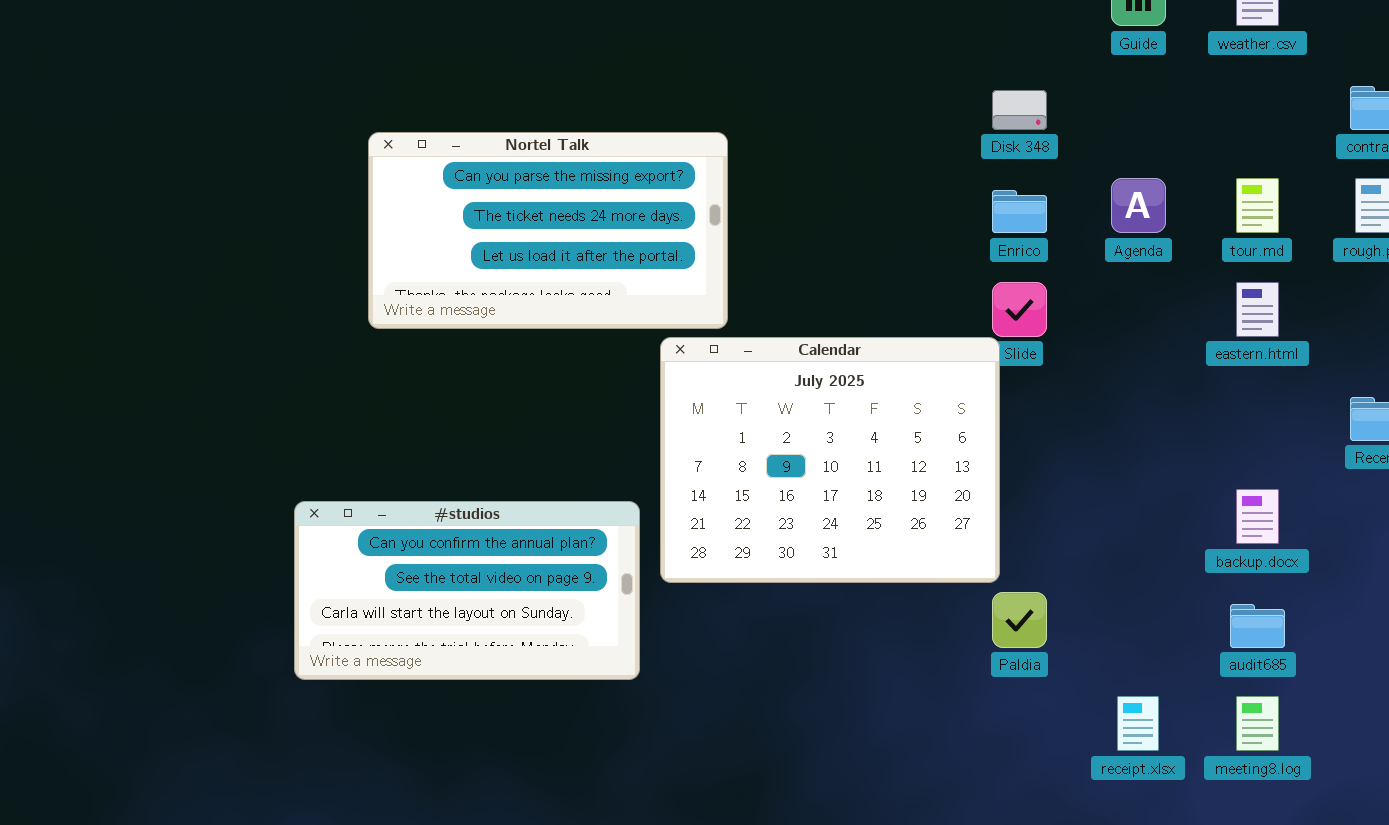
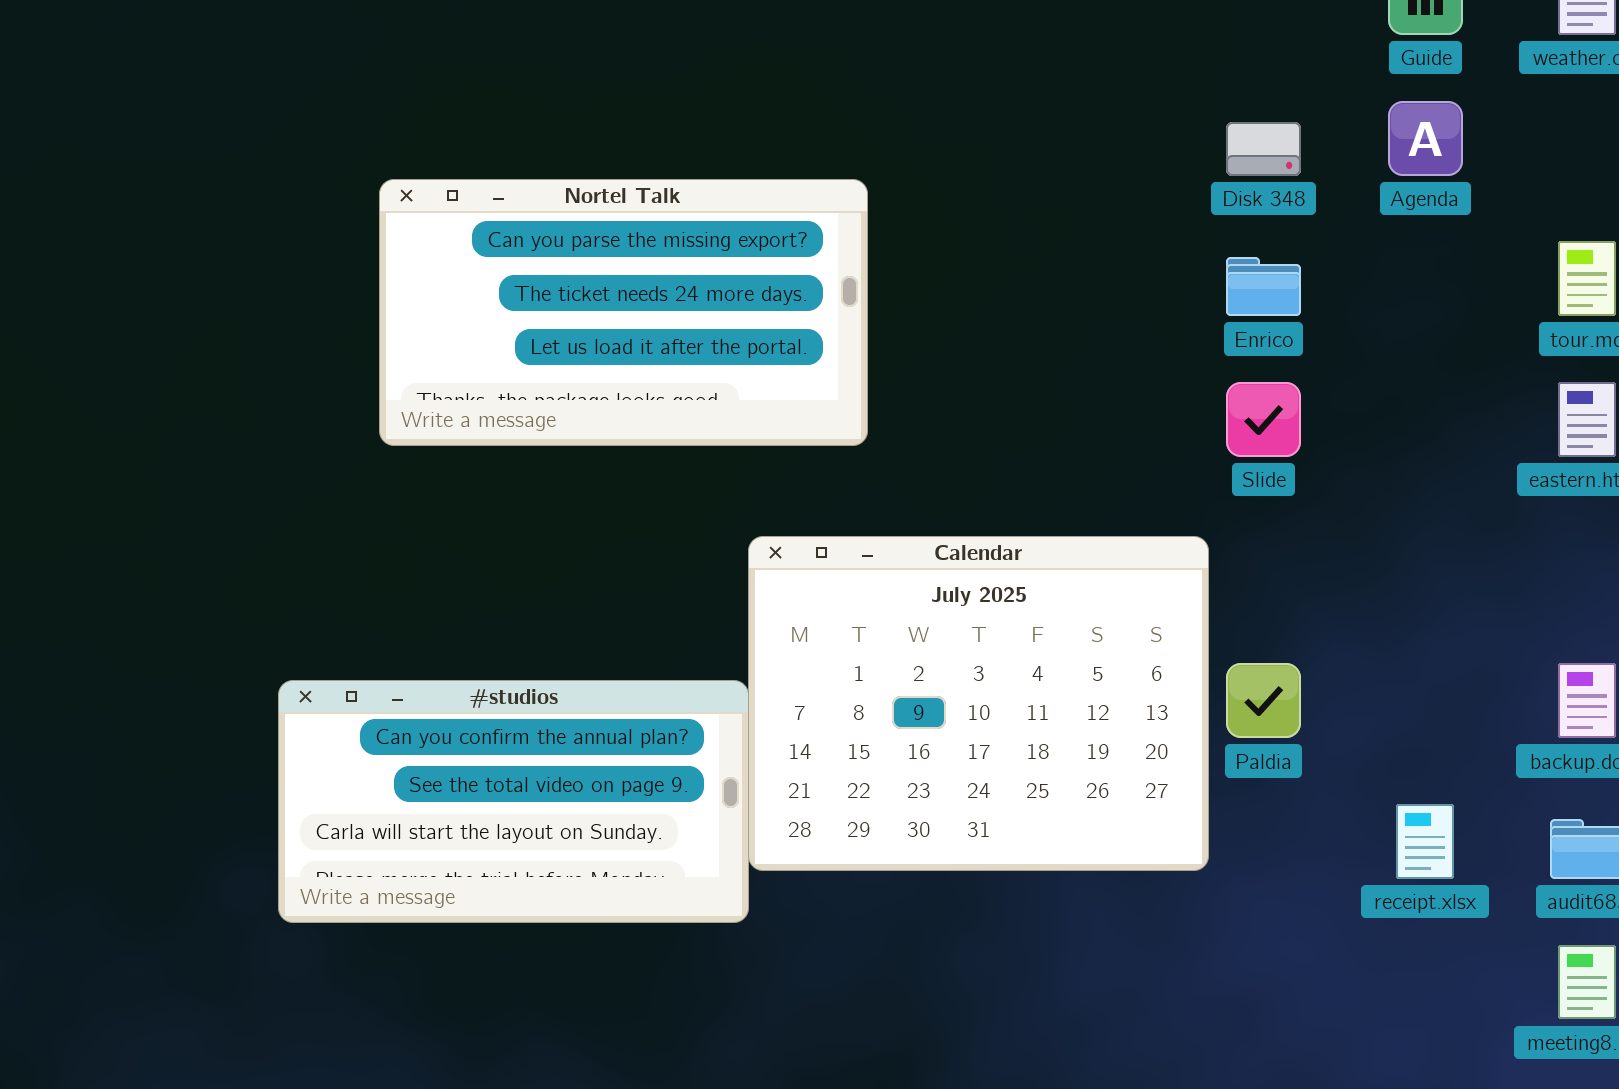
Agenda: [1111,178,1166,233] -> [1388,101,1463,176], moved
Calendar: [660,337,1000,583] -> [748,536,1209,871], moved
Paldia: [992,592,1047,648] -> [1226,663,1301,738], moved
receipt.xlsx: [1117,696,1159,751] -> [1396,804,1454,879], moved

